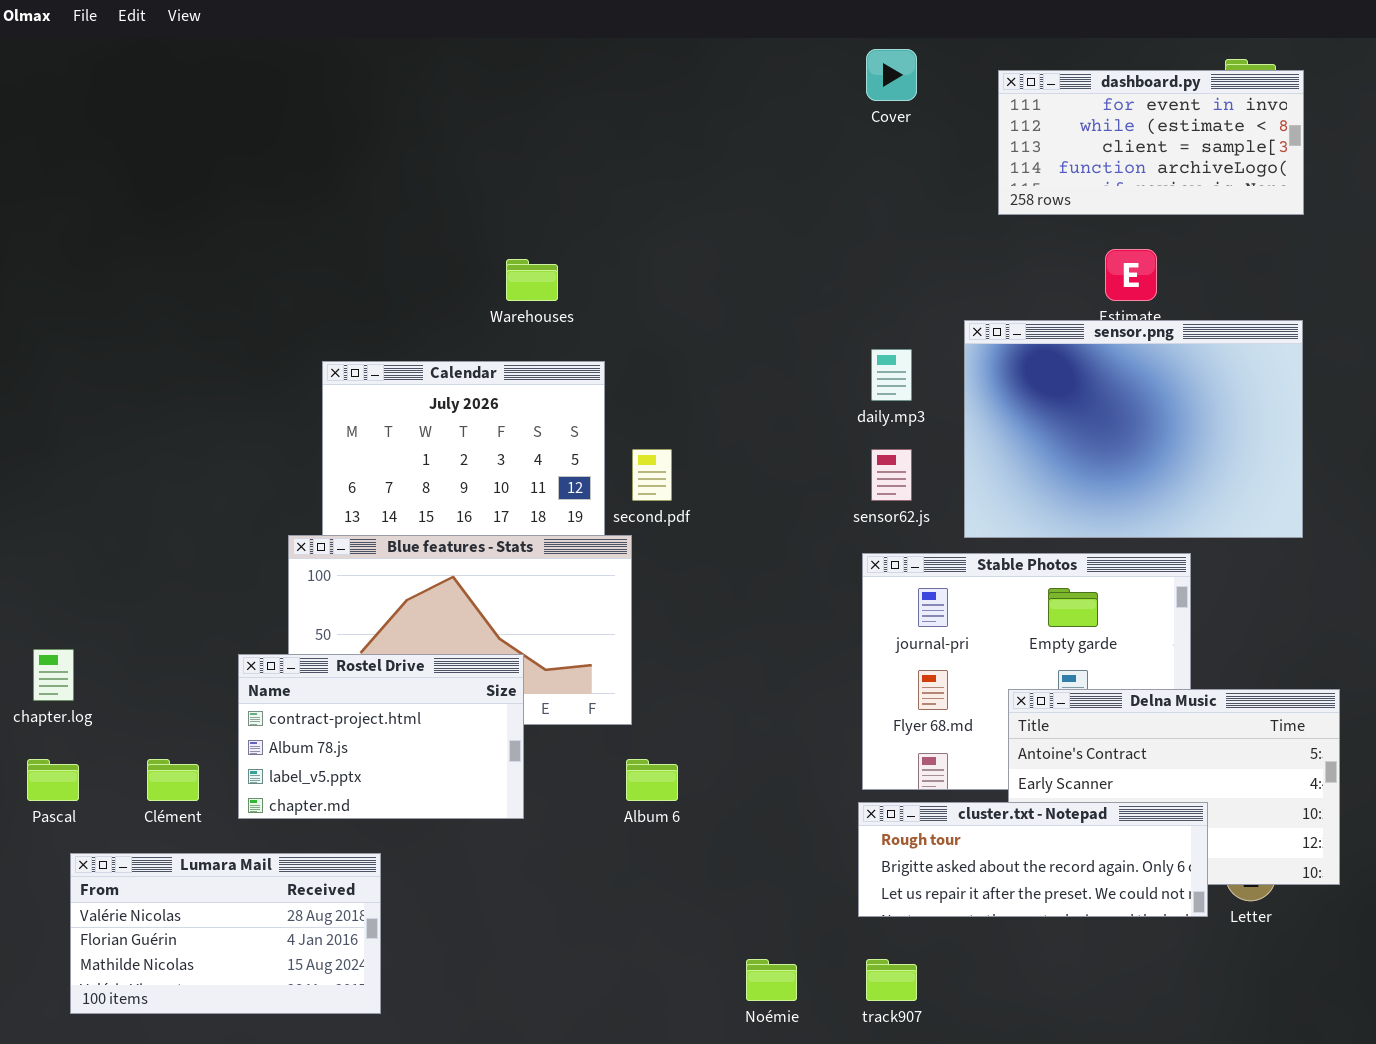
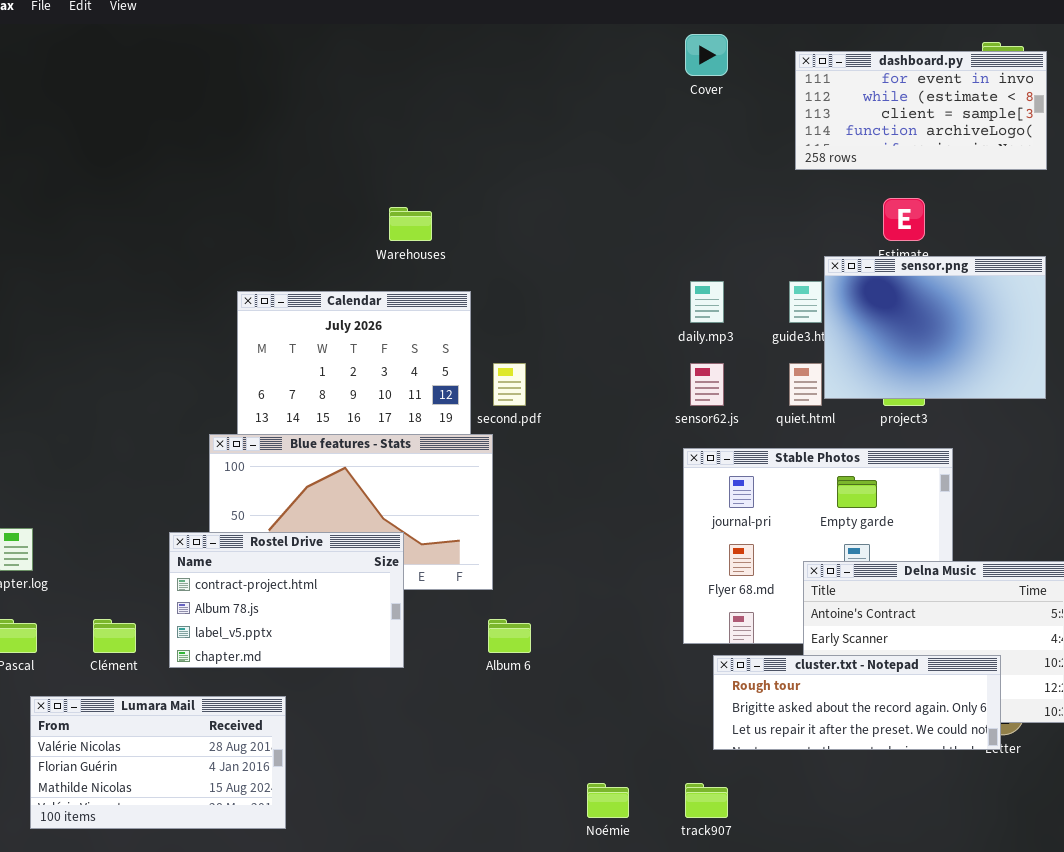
sensor.png: [964,320,1303,538] -> [824,256,1046,399], resized
cluster.txt - Notepad: [858,802,1208,917] -> [713,655,1001,750], moved

